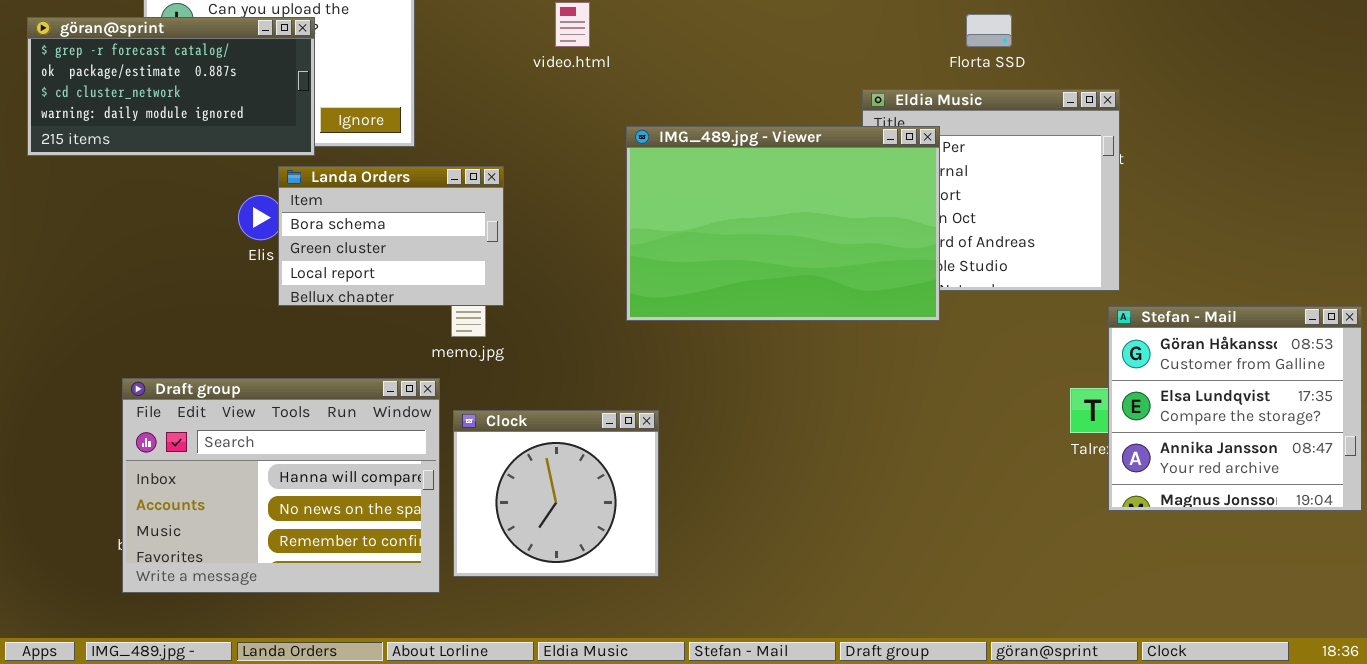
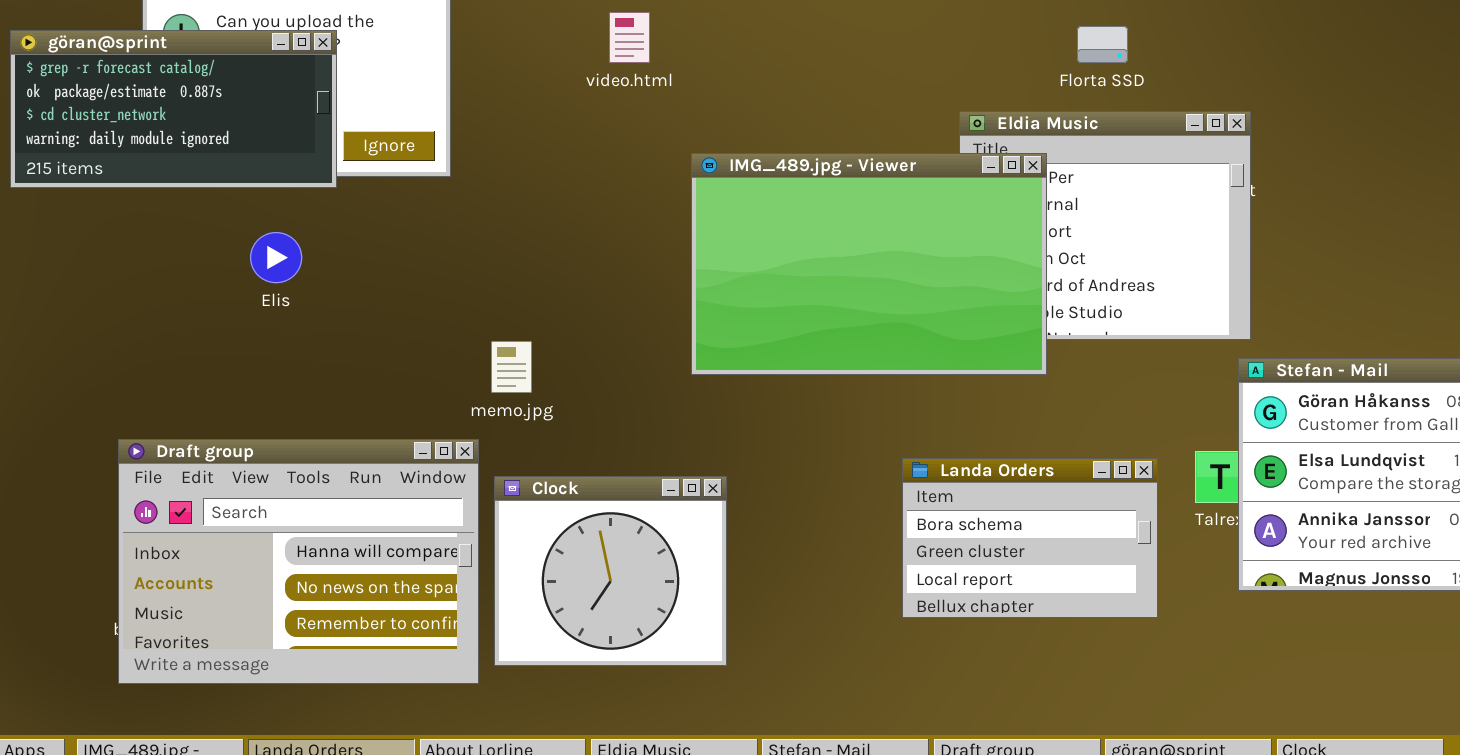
Landa Orders: [278,166,504,306] -> [902,458,1158,618], moved

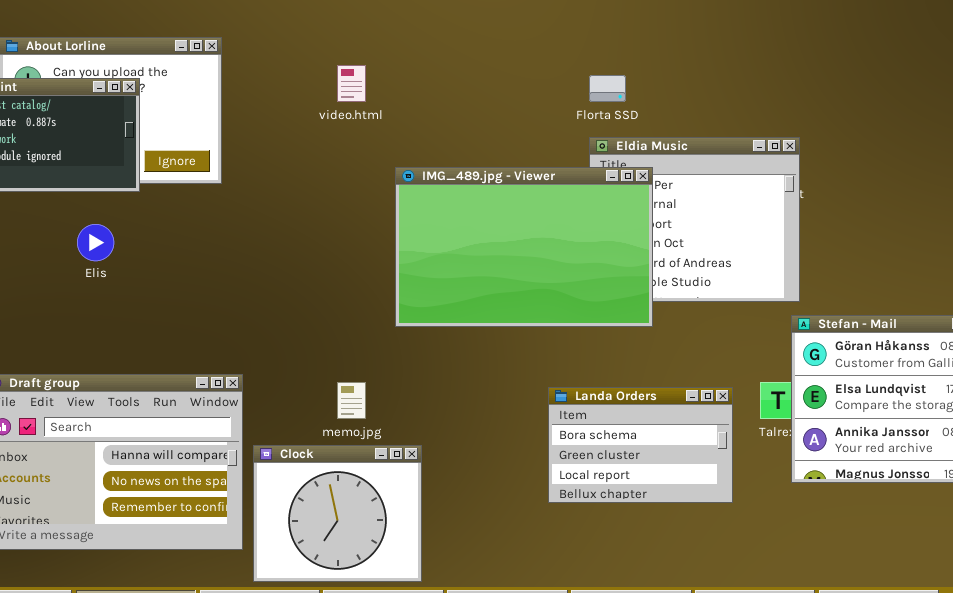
Florta SSD: [1077,26,1128,63] -> [589,75,626,102], moved
memo.jpg: [491,341,532,393] -> [337,382,366,419], moved
Clock: [494,476,727,666] -> [253,445,422,582], moved

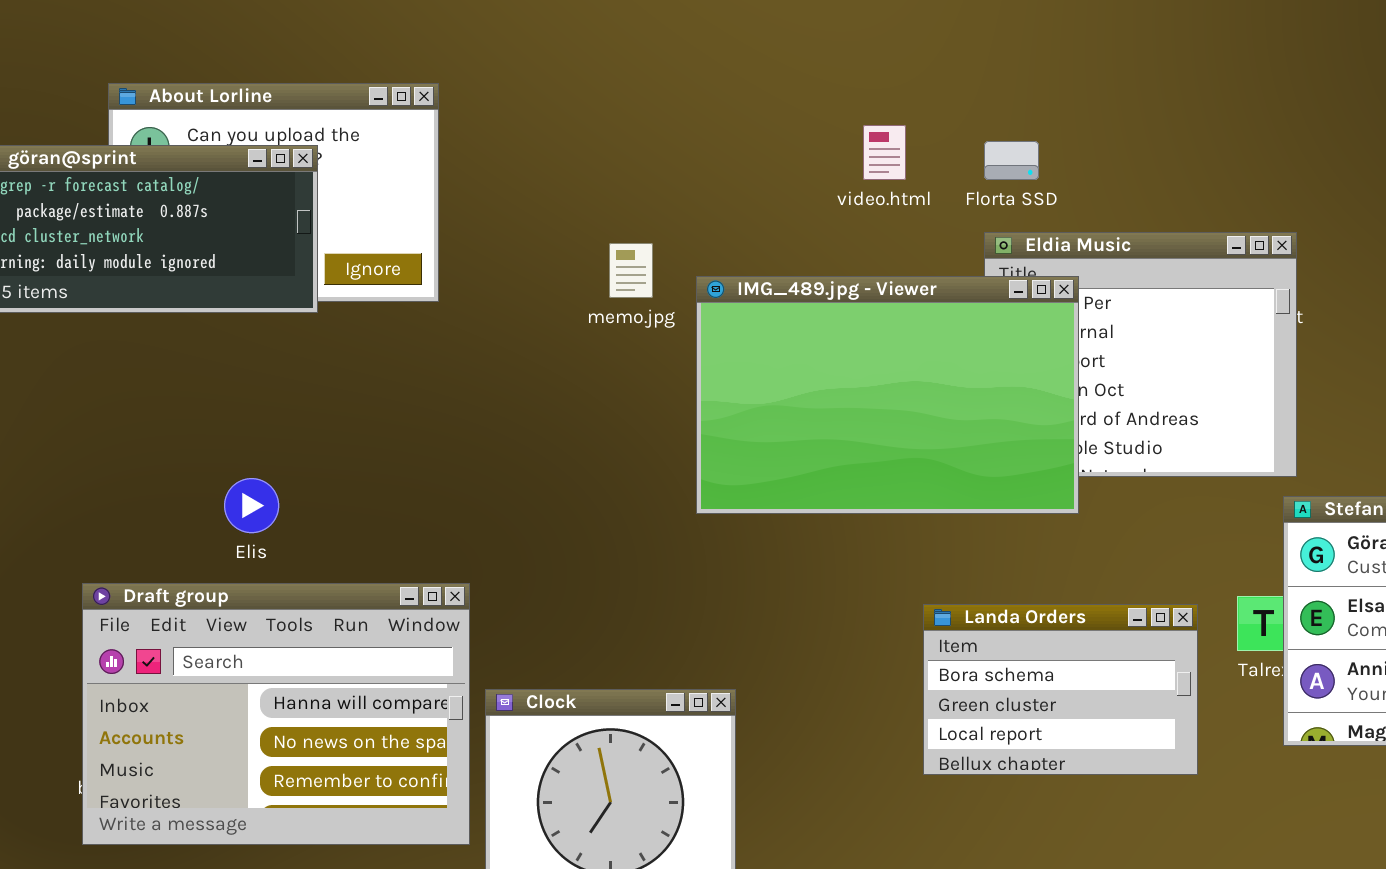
video.html: [337,65,366,102] -> [863,125,906,180], moved
Elis: [77,224,114,261] -> [224,478,279,533], moved
memo.jpg: [337,382,366,419] -> [609,243,653,298], moved

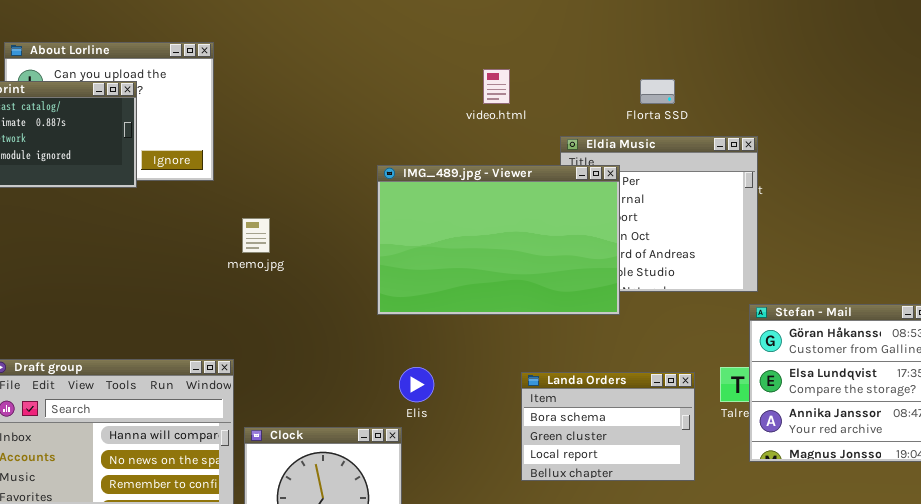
Florta SSD: [984,141,1039,180] -> [640,79,675,104], moved
memo.jpg: [609,243,653,298] -> [242,218,270,253], moved
Elis: [224,478,279,533] -> [399,367,434,402], moved

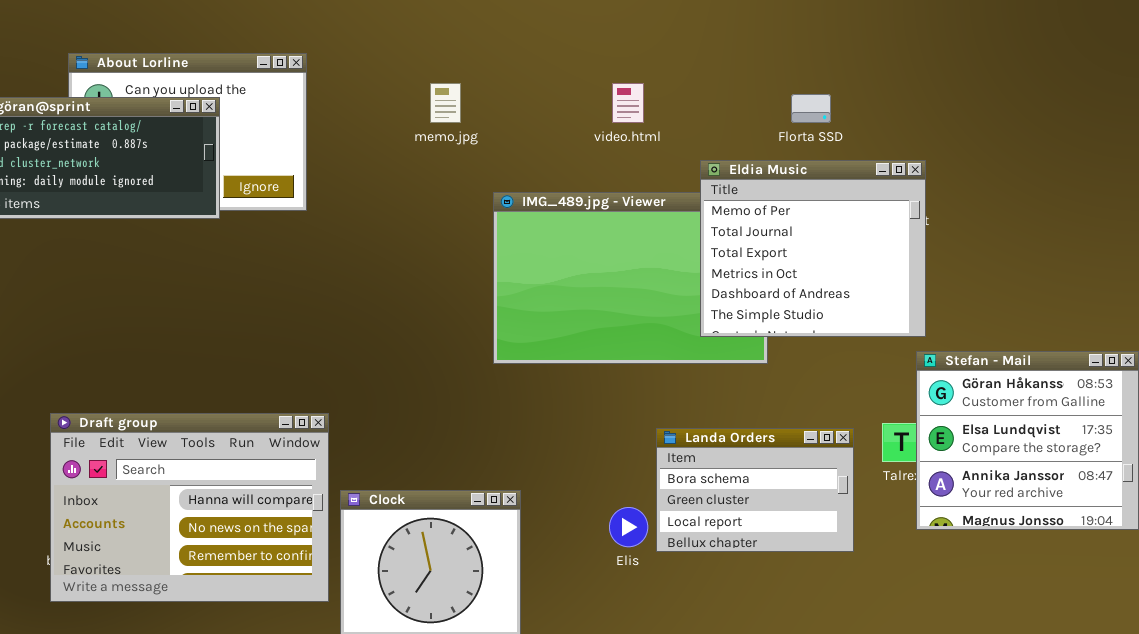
Eldia Music: [560,136,758,292] -> [700,160,926,337], raised
memo.jpg: [242,218,270,253] -> [430,83,461,123], moved
Elis: [399,367,434,402] -> [609,507,648,547], moved

